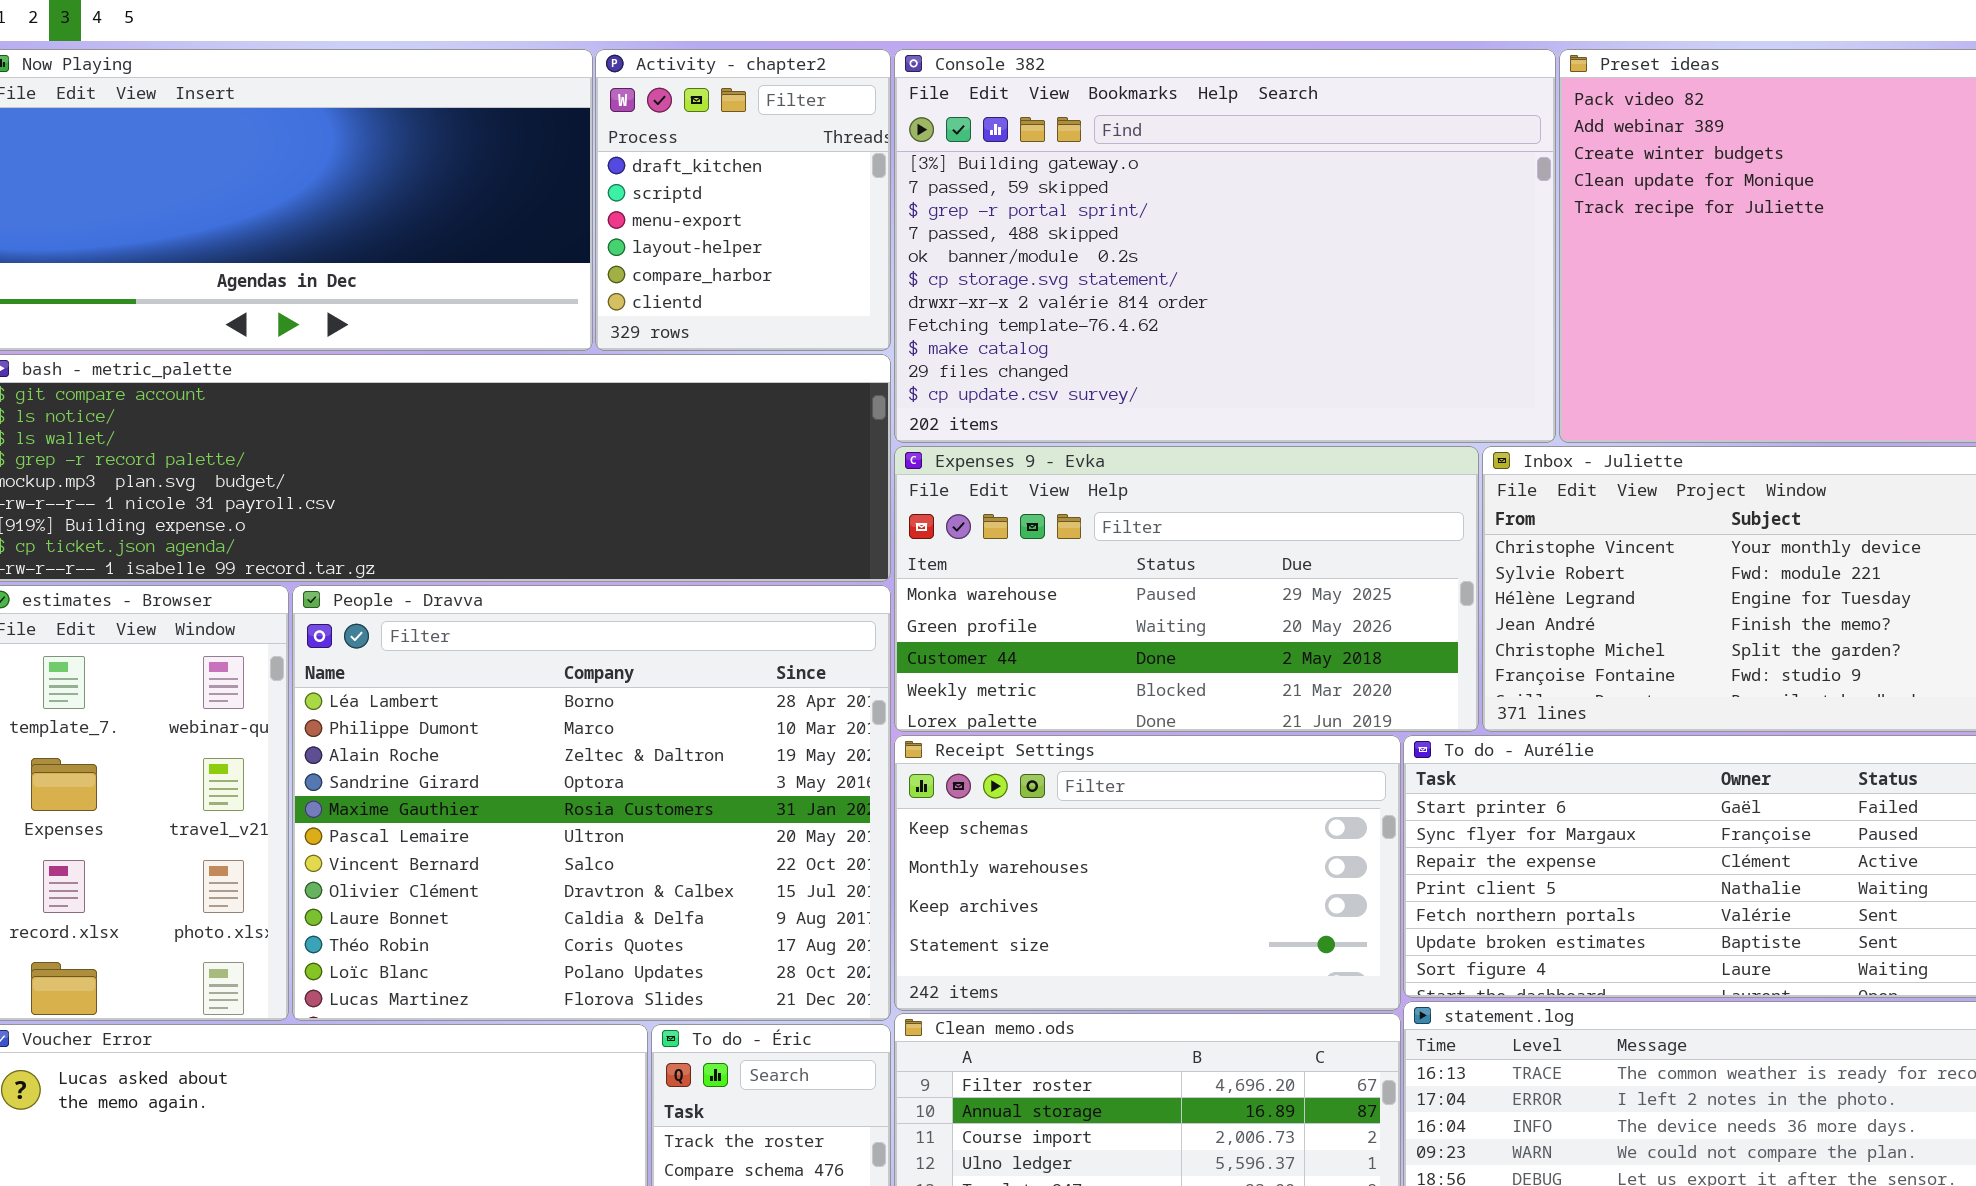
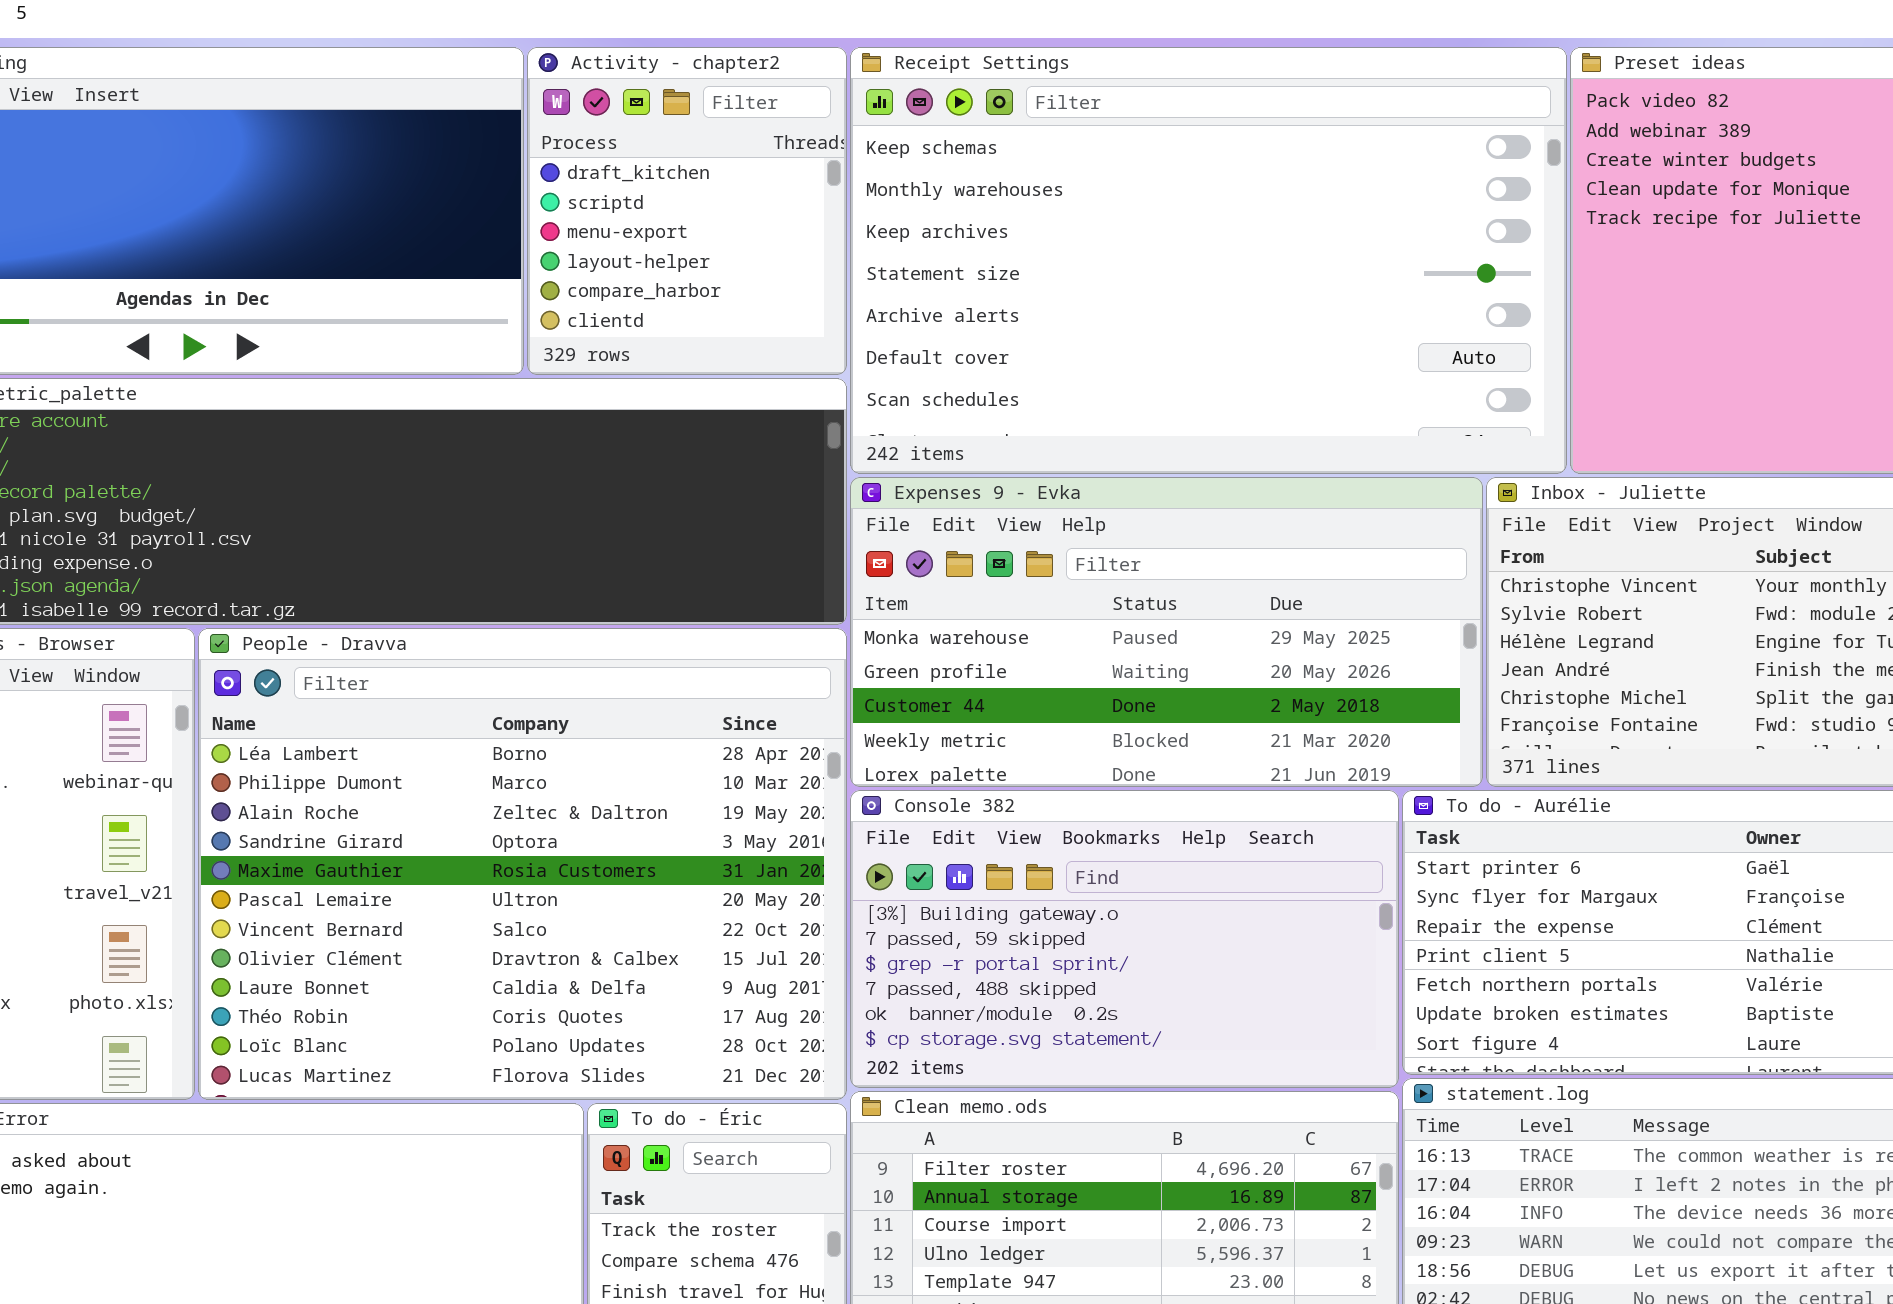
Console 382: [894,49,1556,443] -> [850,790,1399,1088], moved, resized
Receipt Settings: [894,735,1401,1011] -> [850,47,1567,474], moved, resized

